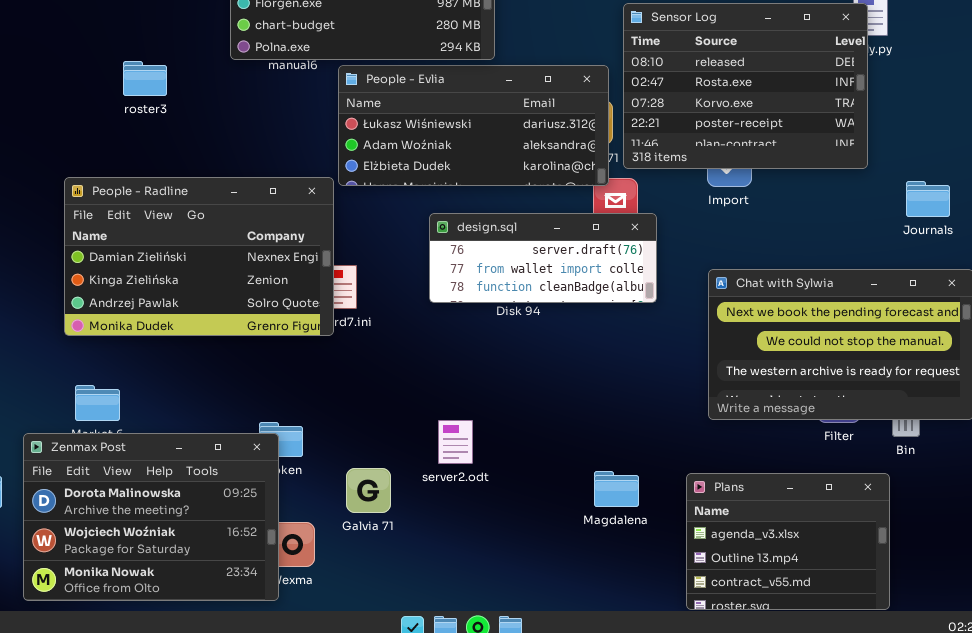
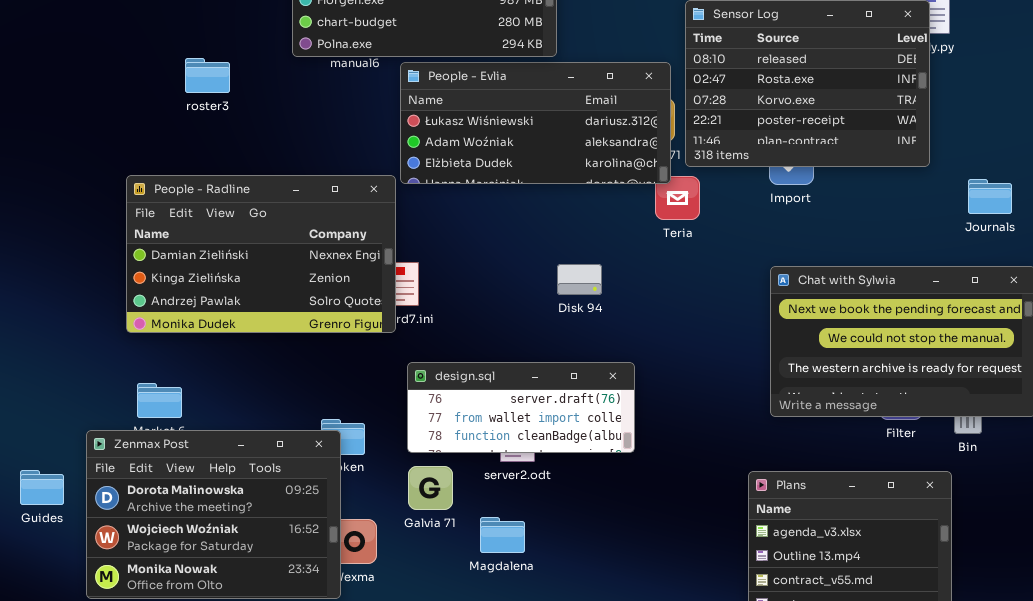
design.sql: [429,213,657,303] -> [407,362,635,453], moved
Magdalena: [594,471,639,507] -> [480,517,525,553], moved

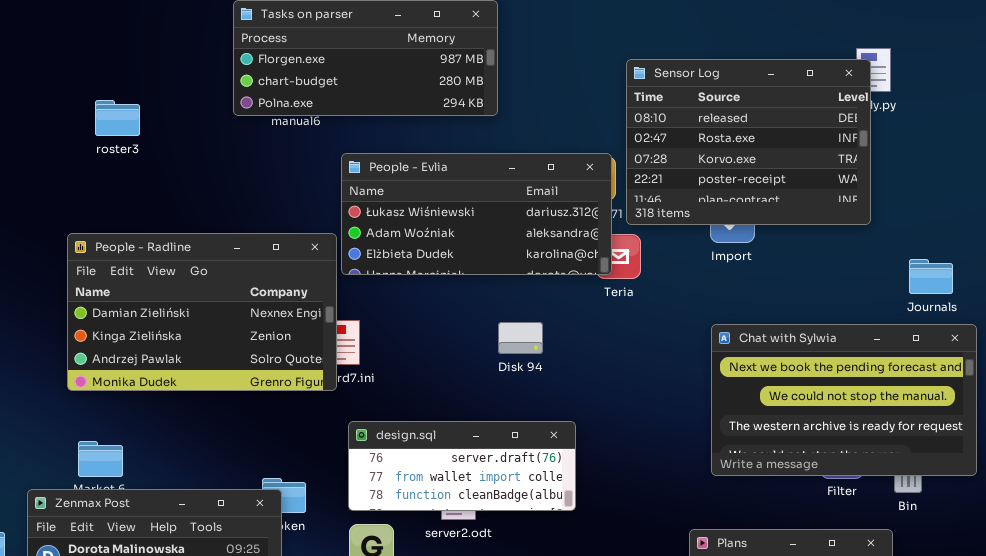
roster3: [185,58,230,93] -> [95,100,140,136], moved
People - Evlia: [400,62,671,184] -> [341,153,612,275], moved
Journals: [968,179,1012,214] -> [909,259,953,294], moved

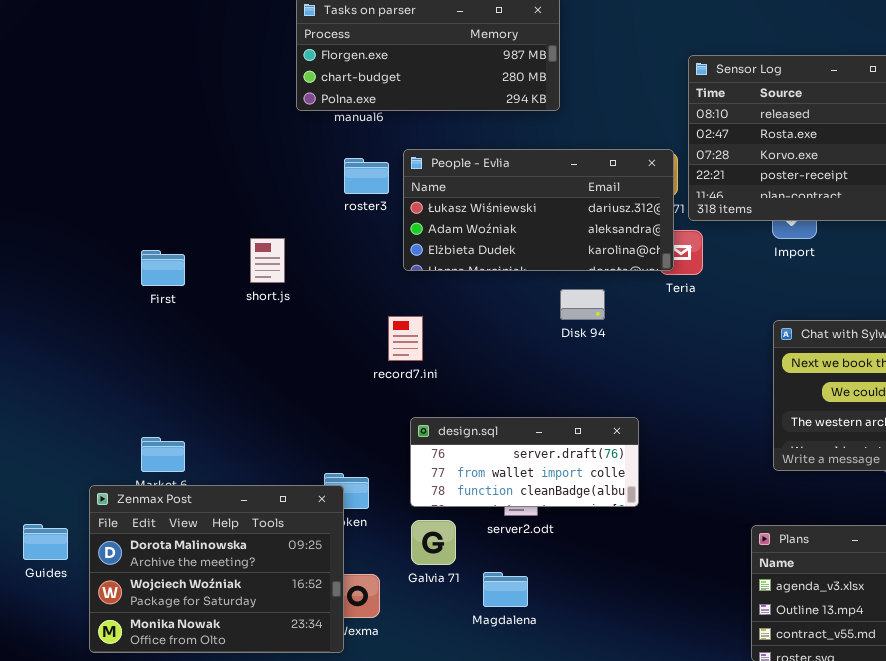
roster3: [95,100,140,136] -> [344,158,389,194], moved
People - Radline: [67,233,337,391] -> none, closed
Disk 94: [498,322,543,354] -> [560,289,605,320], moved

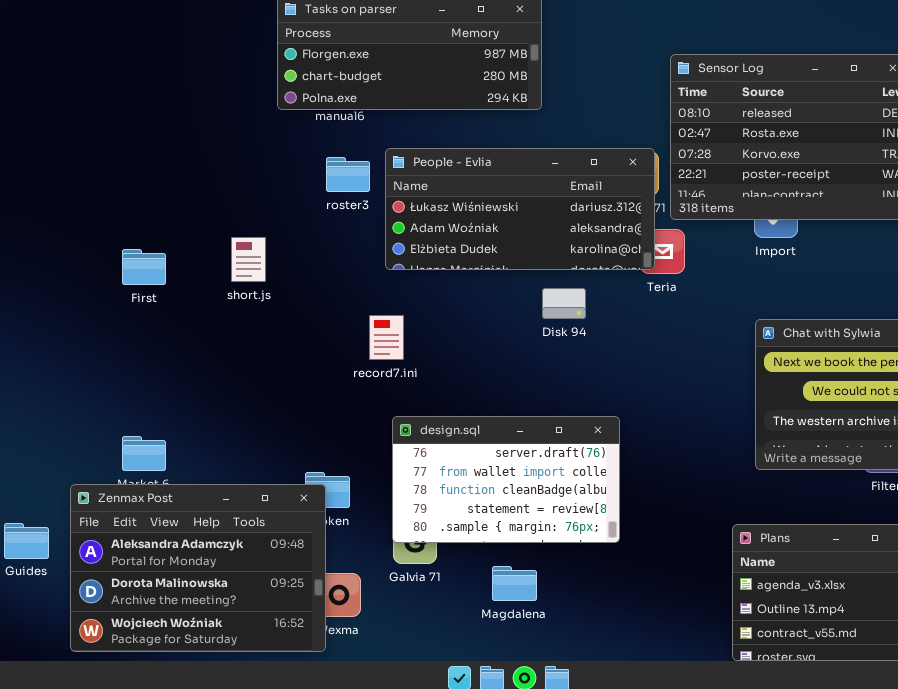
design.sql: [410,417,639,507] -> [392,416,620,543], resized
Zenmax Post: [89,485,344,653] -> [70,484,326,652], scrolled up 1 row
Magdalena: [483,572,528,607] -> [492,566,537,601], moved

